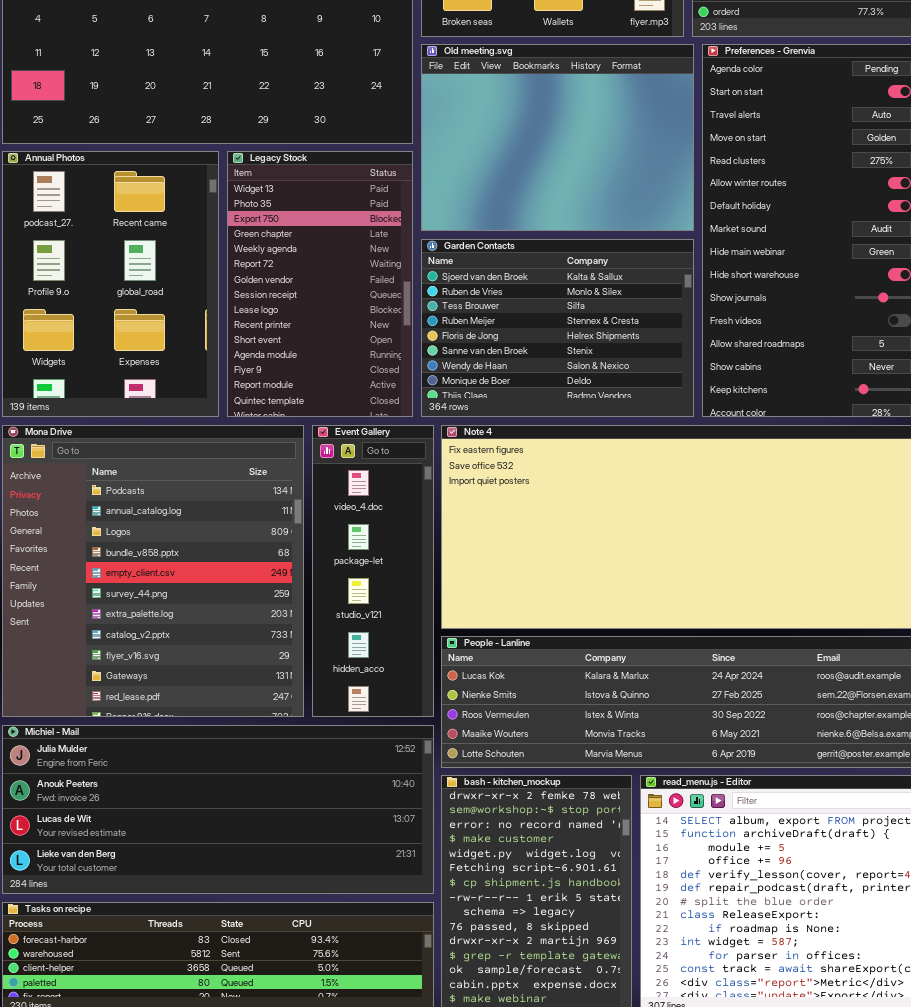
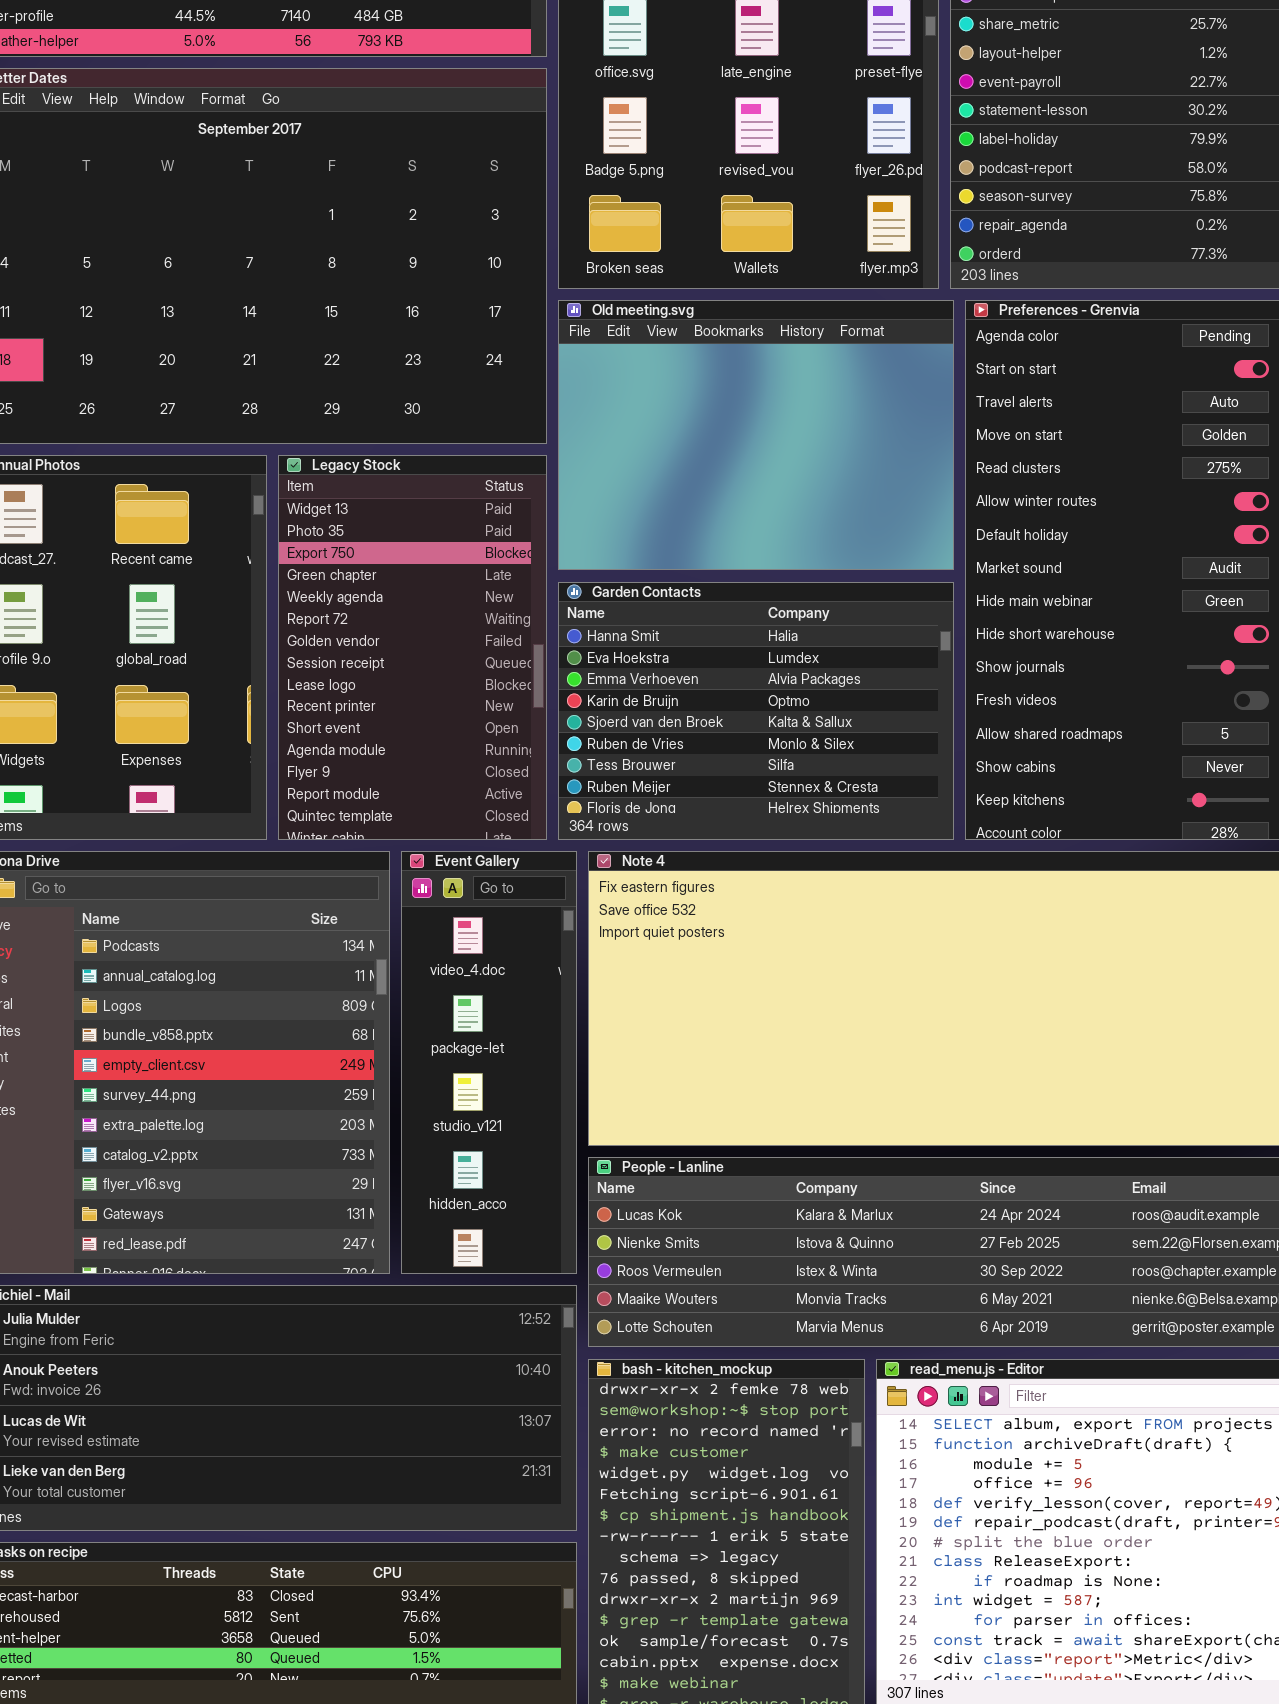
Garden Contacts: [421,239,694,417] -> [558,582,954,840], scrolled up 4 rows

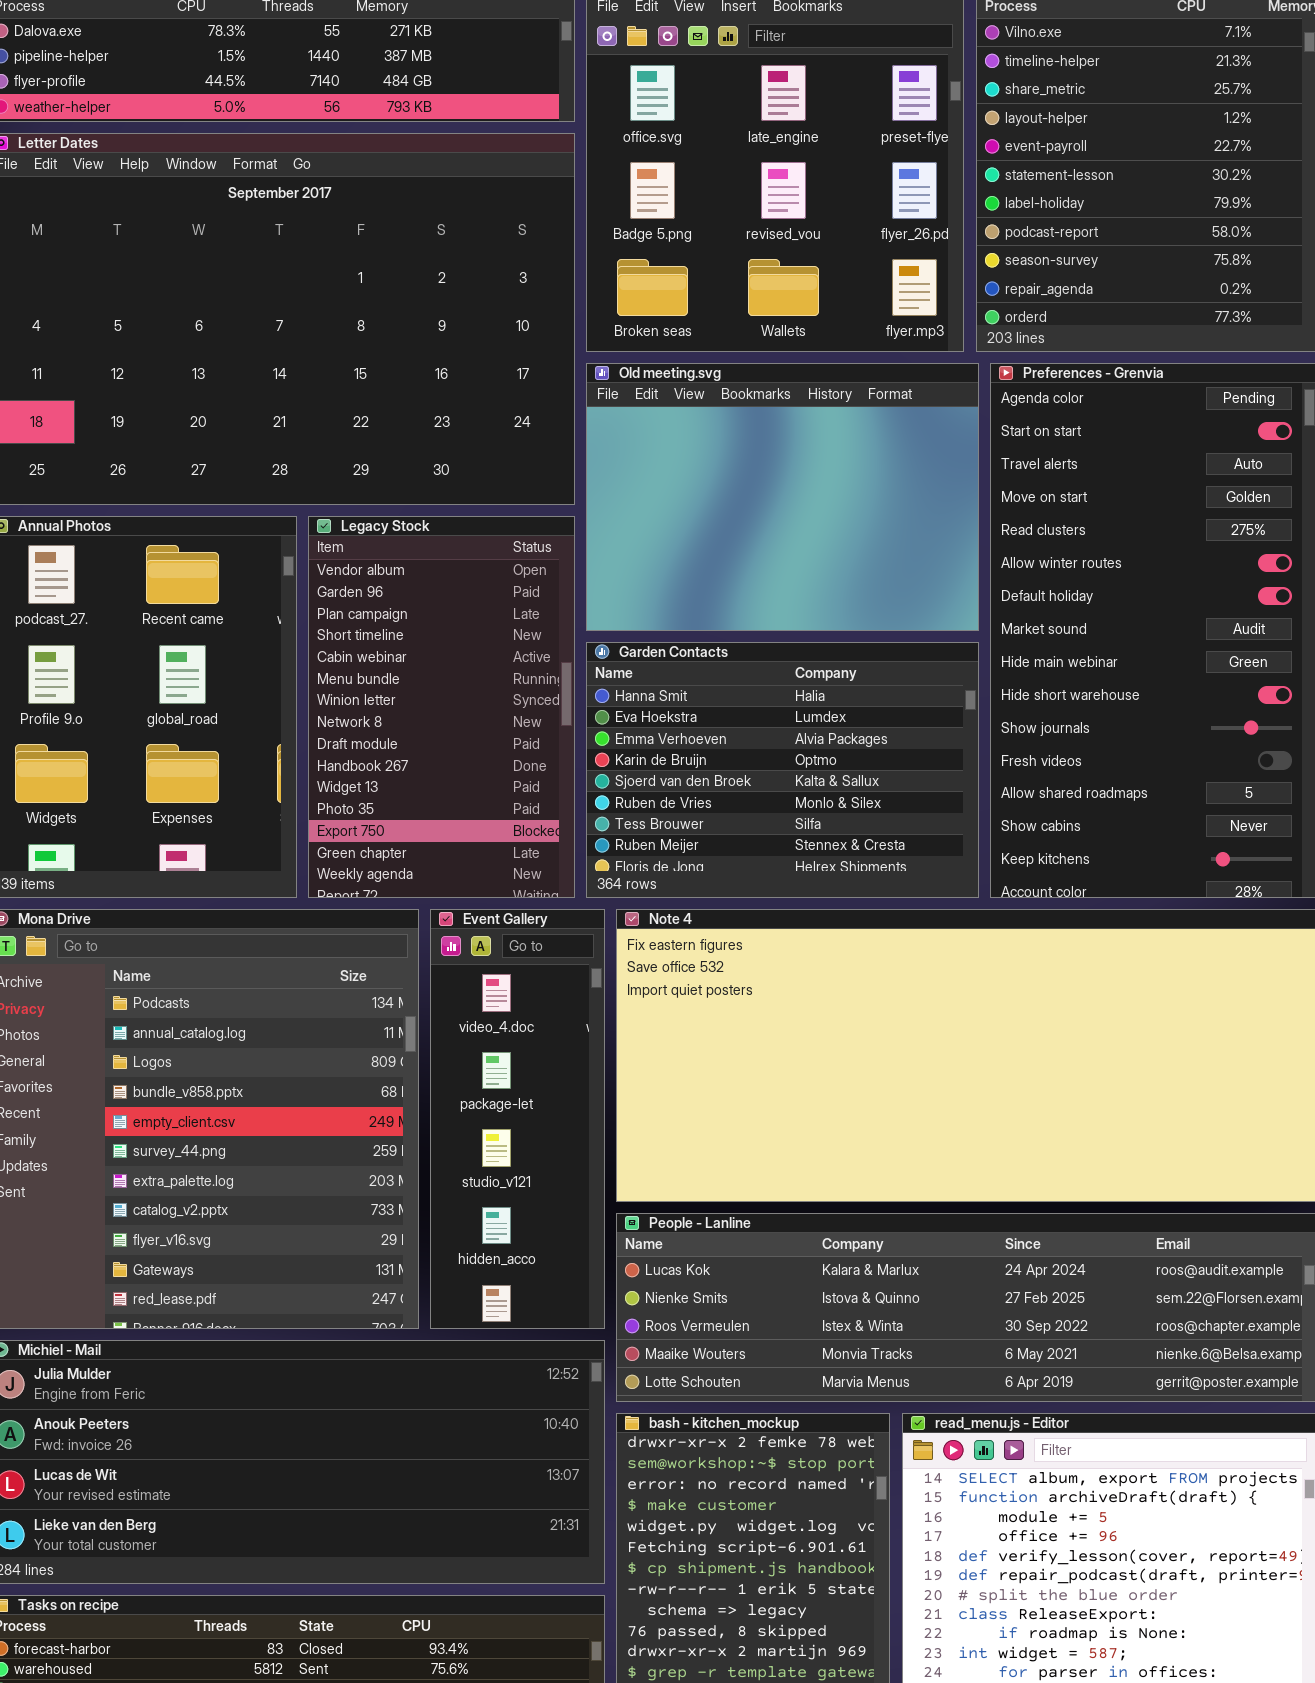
Legacy Stock: [278,455,547,840] -> [308,516,575,898], scrolled up 10 rows

